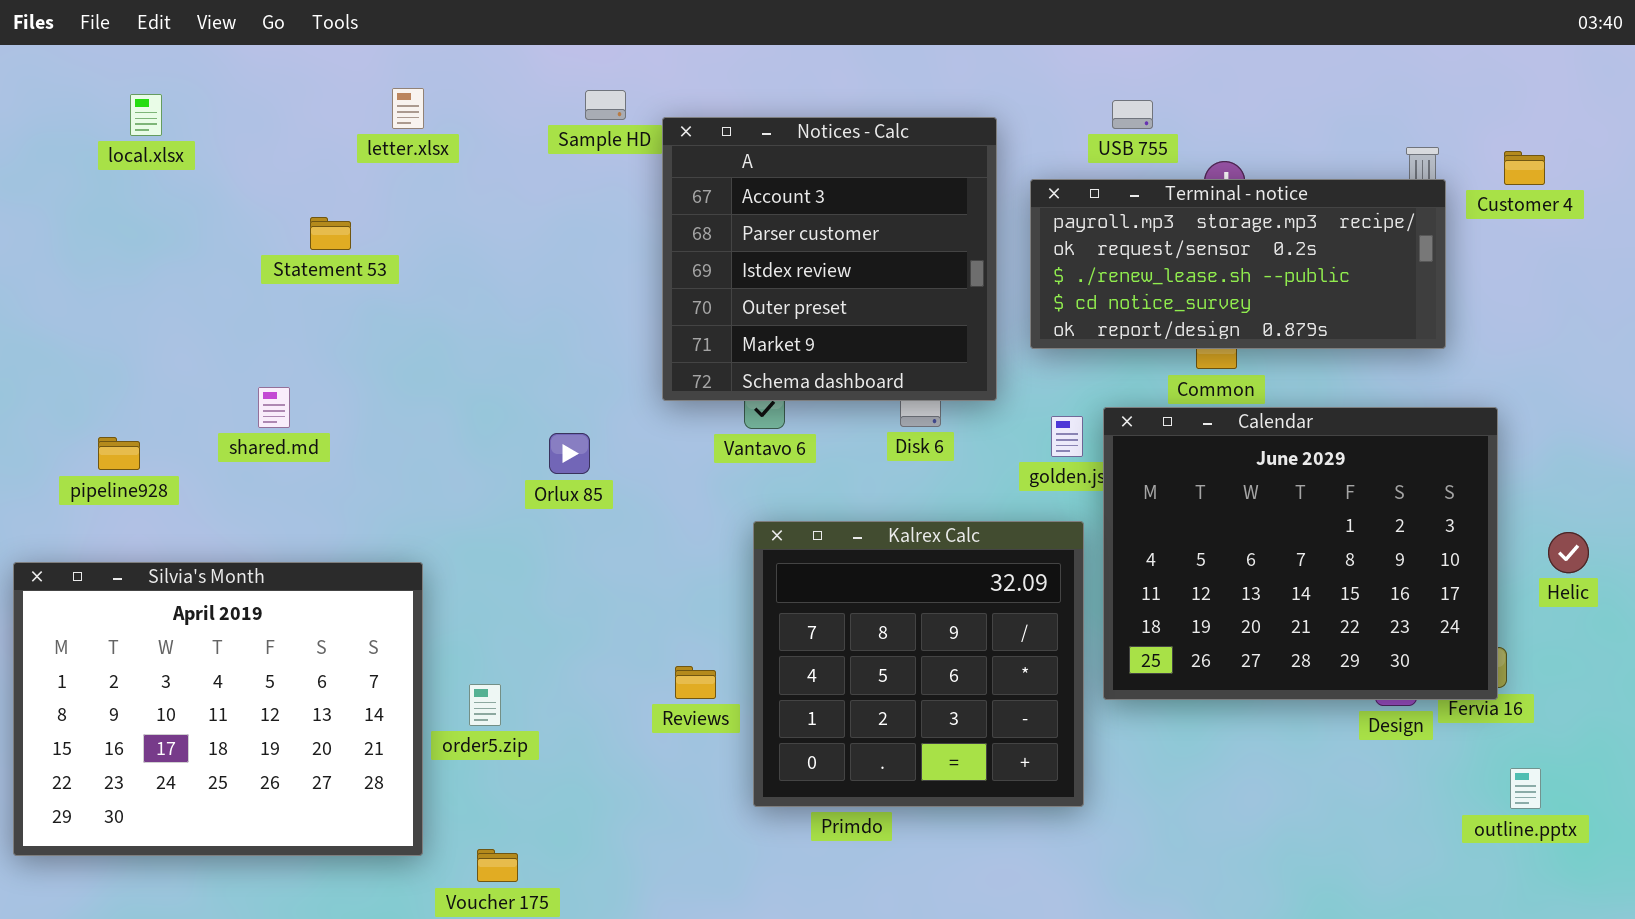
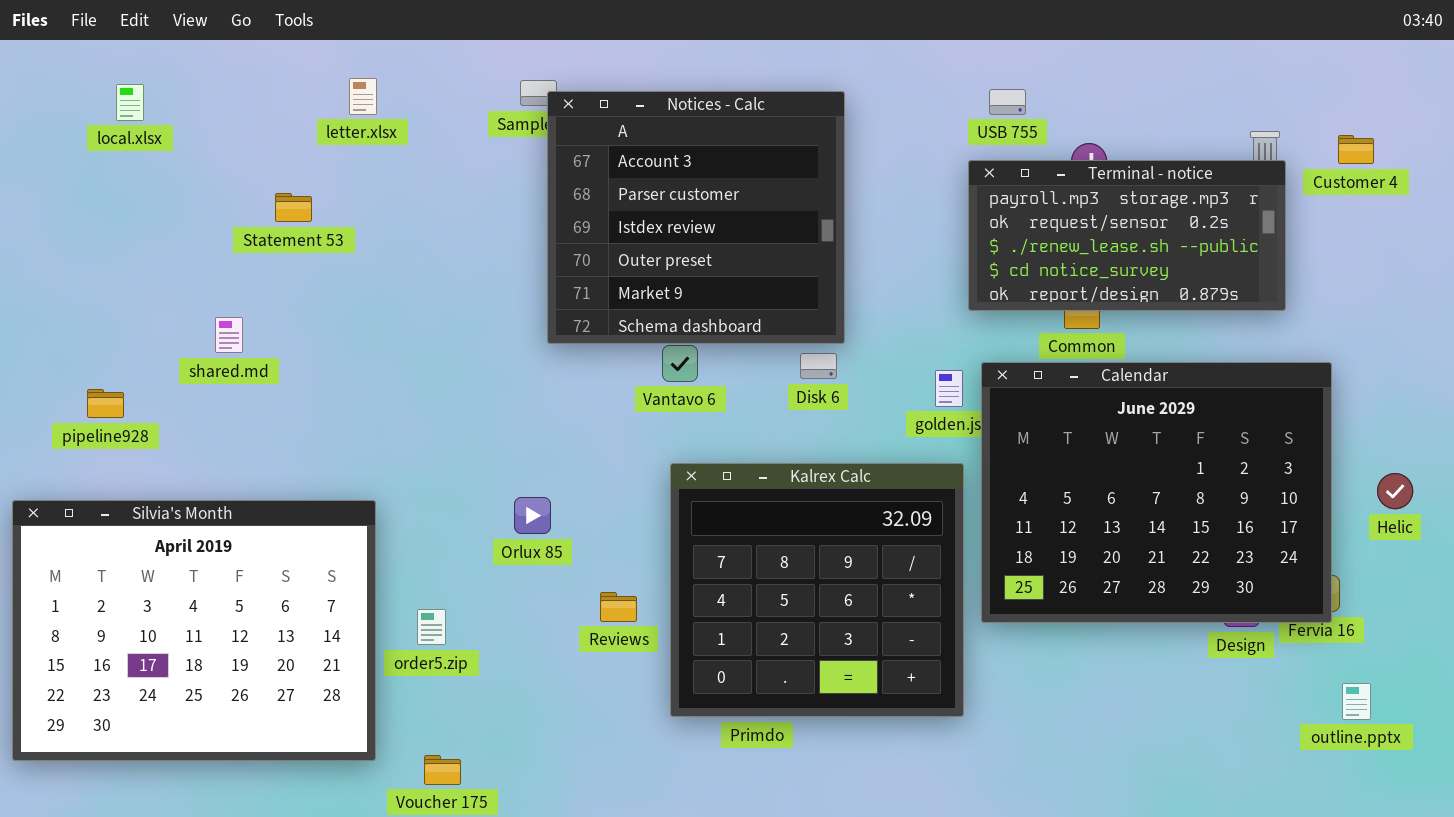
Notices - Calc: [662,117,997,401] -> [547,91,845,344], moved
Terminal - notice: [1030,179,1446,349] -> [968,160,1286,311], resized
shared.md: [258,387,290,428] -> [215,317,243,353], moved
Orlux 85: [549,433,590,474] -> [514,497,551,534], moved

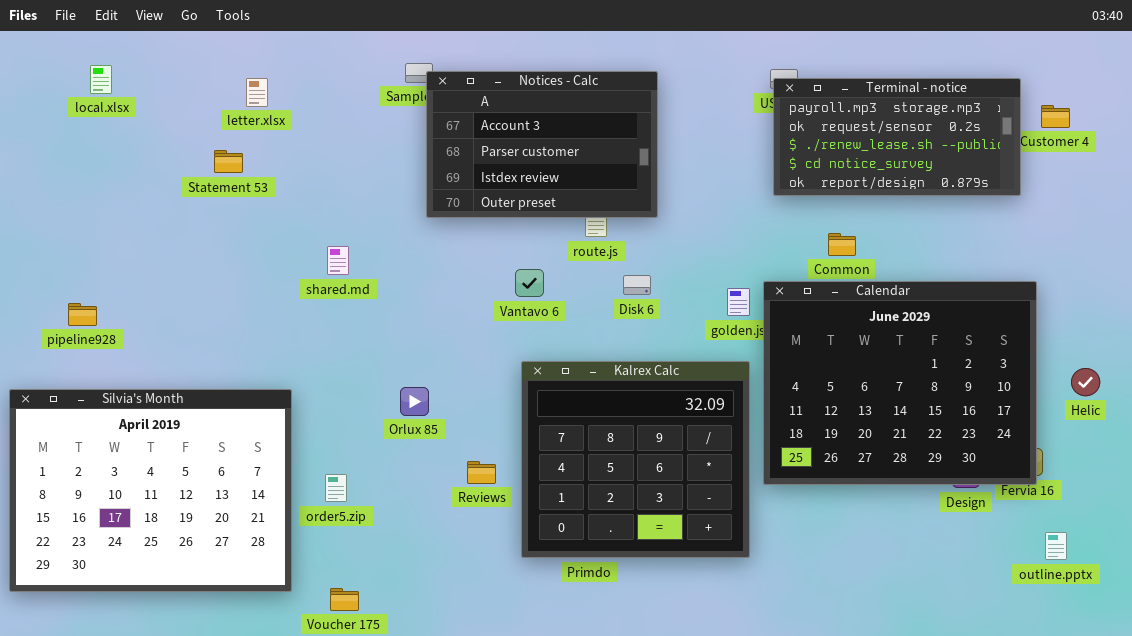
letter.xlsx: [349,78,377,115] -> [246,78,268,107], moved
Notices - Calc: [547,91,845,344] -> [426,71,658,218], resized
Terminal - notice: [968,160,1286,311] -> [773,78,1021,196], moved
shared.md: [215,317,243,353] -> [327,246,349,275], moved

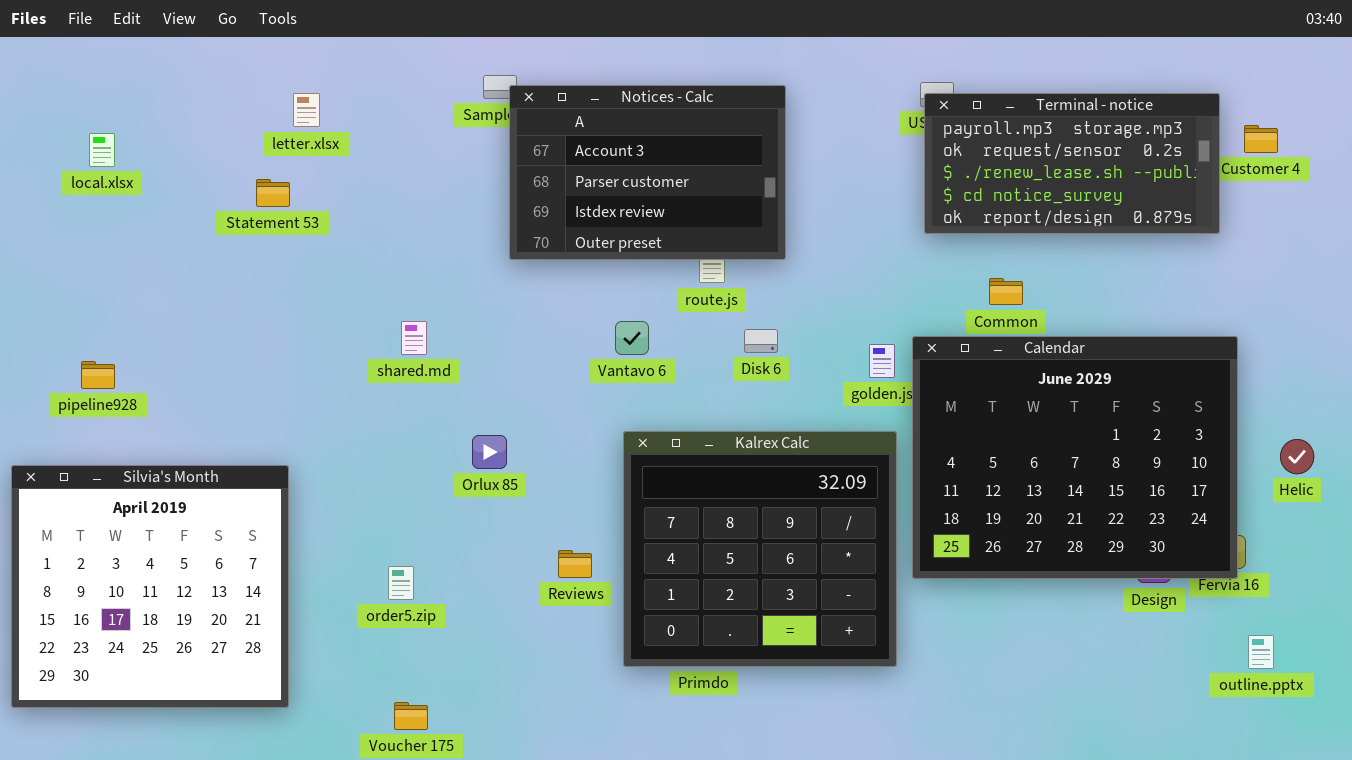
local.xlsx: [90,65,112,94] -> [89,133,115,167], moved
shared.md: [327,246,349,275] -> [401,321,427,355], moved
Orlux 85: [400,387,429,416] -> [472,435,507,469], moved
Silvia's Month: [9,389,292,592] -> [11,465,289,708], resized

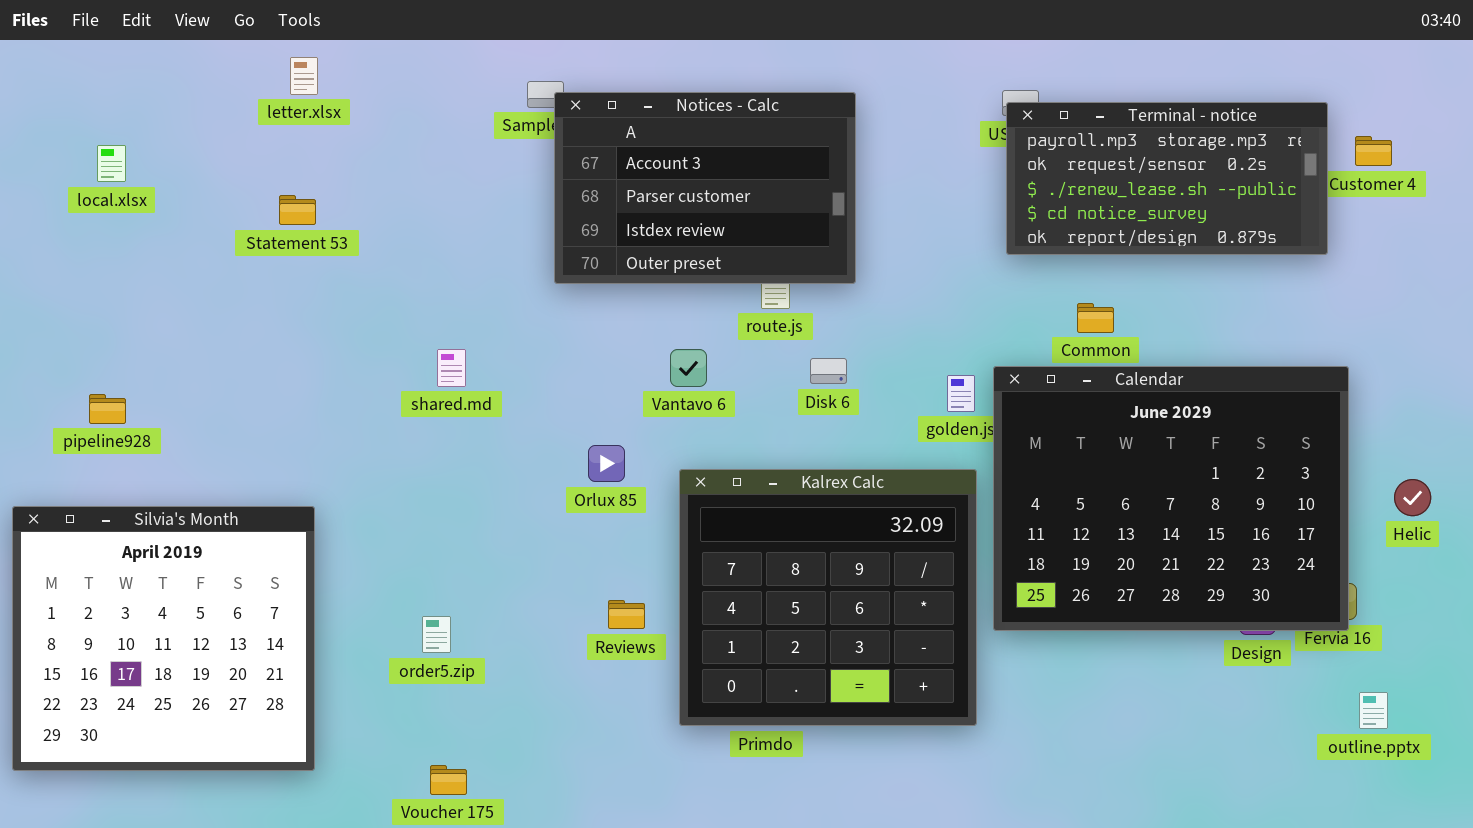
letter.xlsx: [293,93,320,127] -> [290,57,318,95], moved
Orlux 85: [472,435,507,469] -> [588,445,625,482], moved

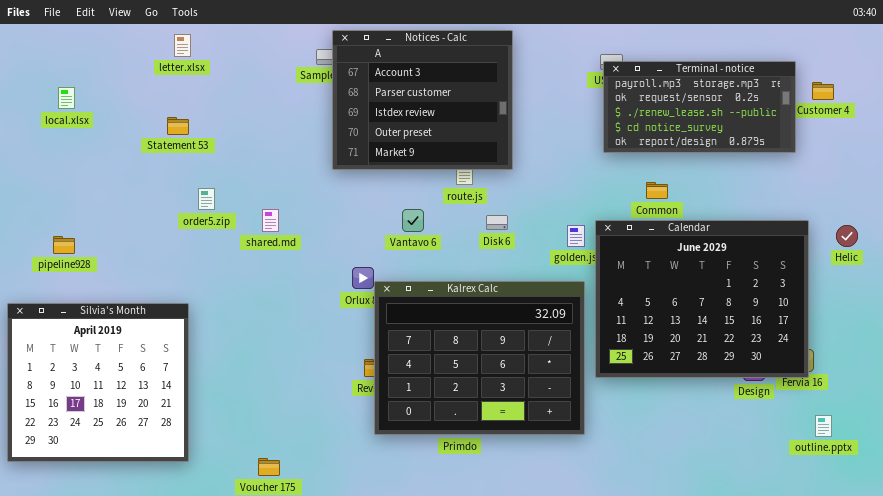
Notices - Calc: [554,92,856,284] -> [332,30,513,170], resized
Kalrex Calc: [679,469,977,726] -> [374,281,585,435], resized
Helic: [1394,479,1431,516] -> [836,225,858,247], moved
order5.zip: [422,616,451,653] -> [198,188,215,210], moved

